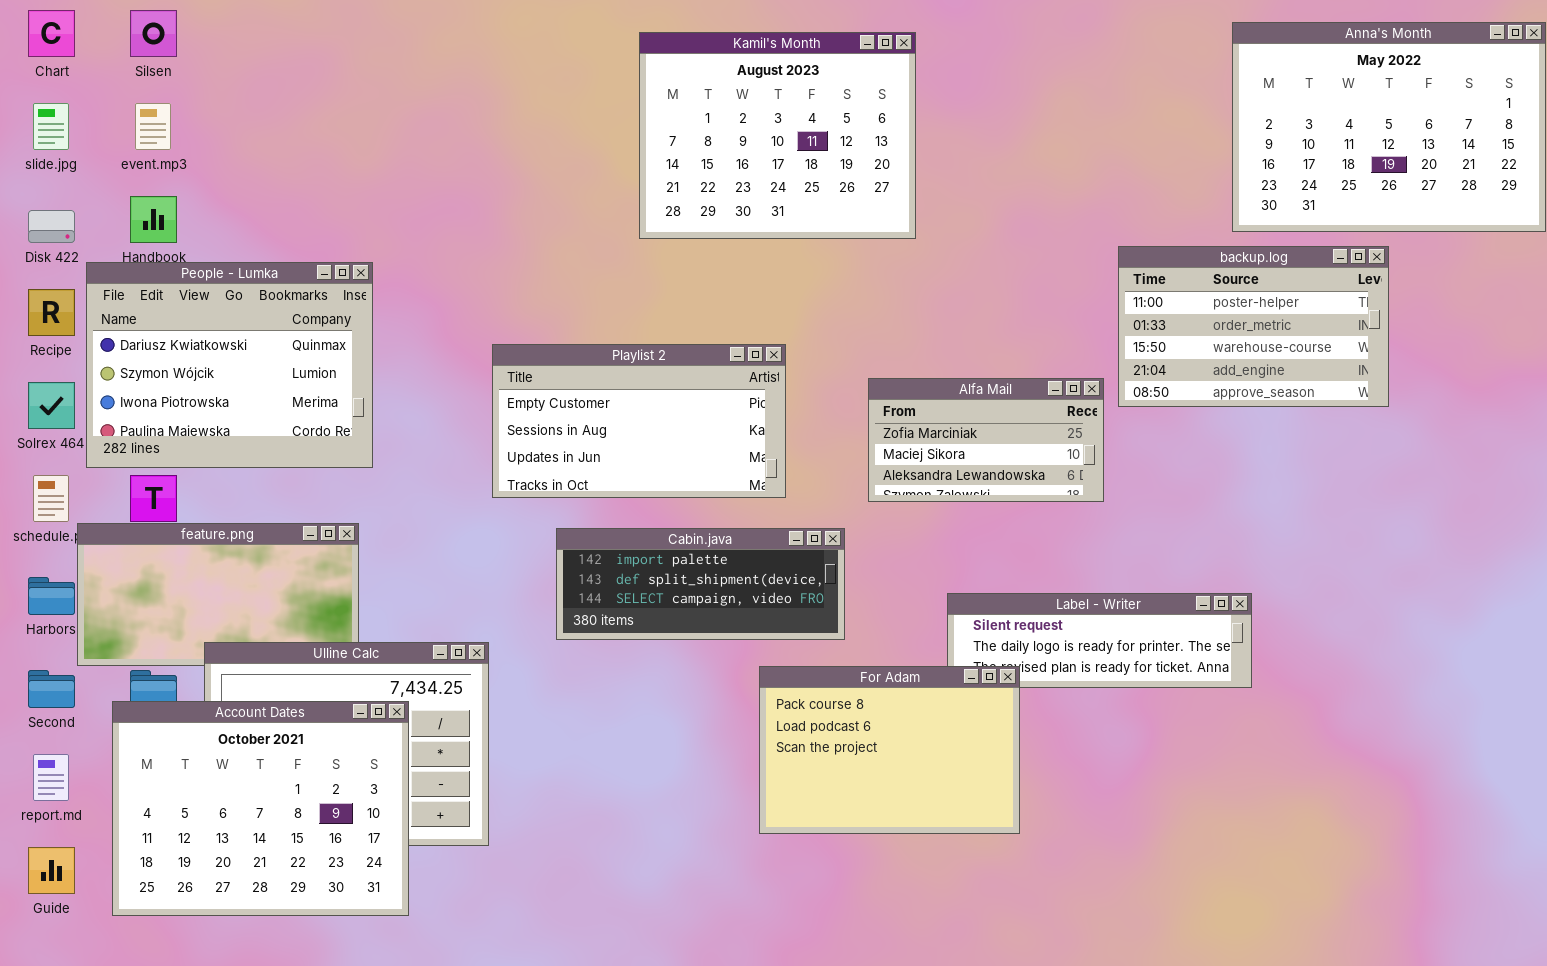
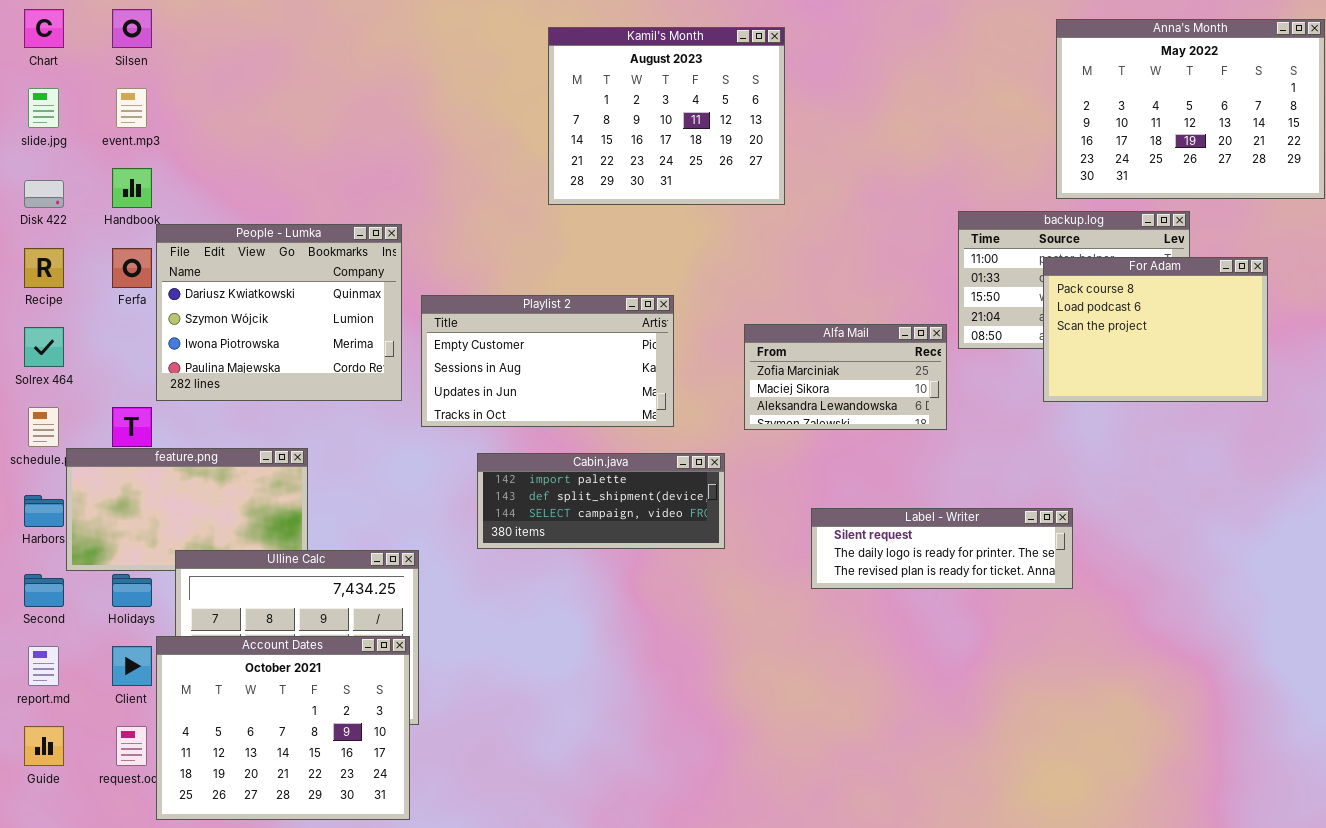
People - Lumka: [86,262,373,468] -> [156,224,402,401], moved
For Adam: [759,666,1020,834] -> [1043,257,1268,402], moved
Account Dates: [112,701,409,916] -> [156,636,410,820], moved

